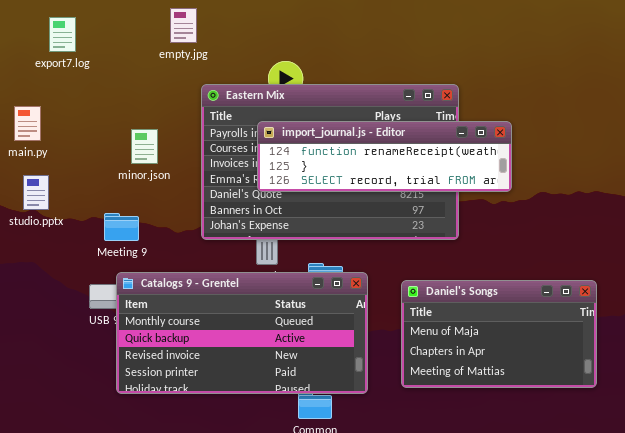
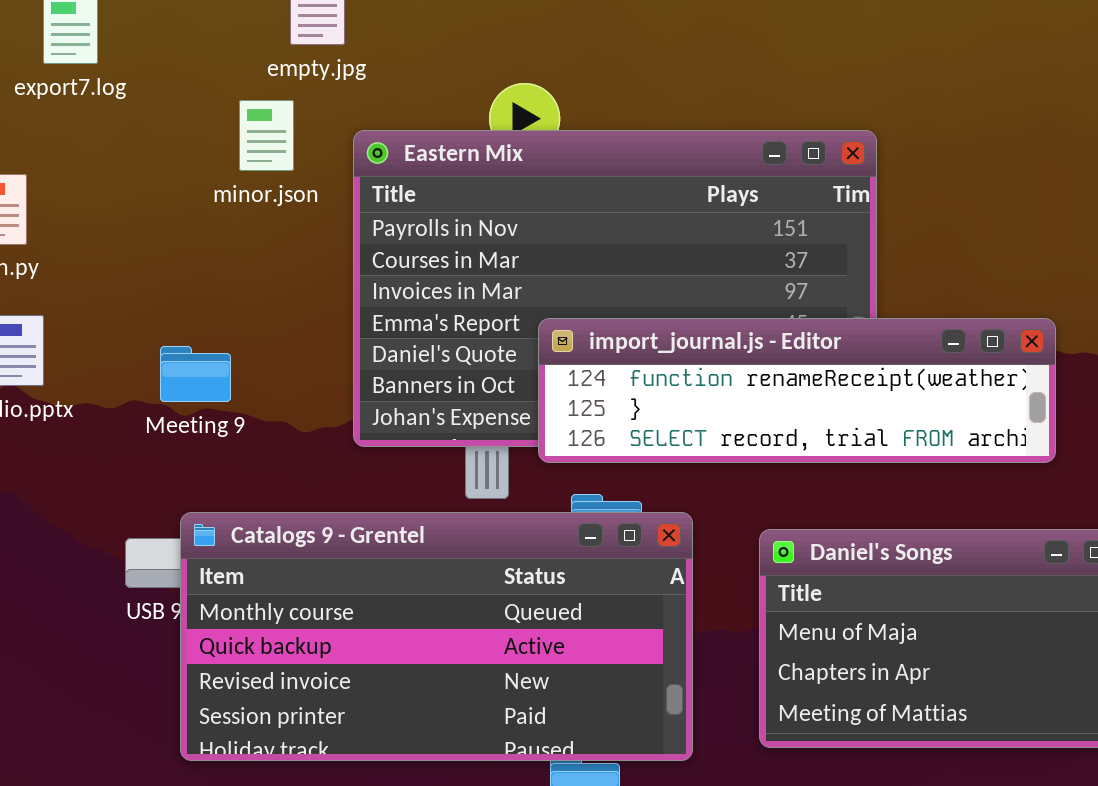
import_journal.js - Editor: [257,121,512,192] -> [538,318,1056,463], moved
minor.json: [131,129,158,164] -> [239,100,294,171], moved
Meeting 9: [104,213,139,241] -> [160,346,231,402], moved

